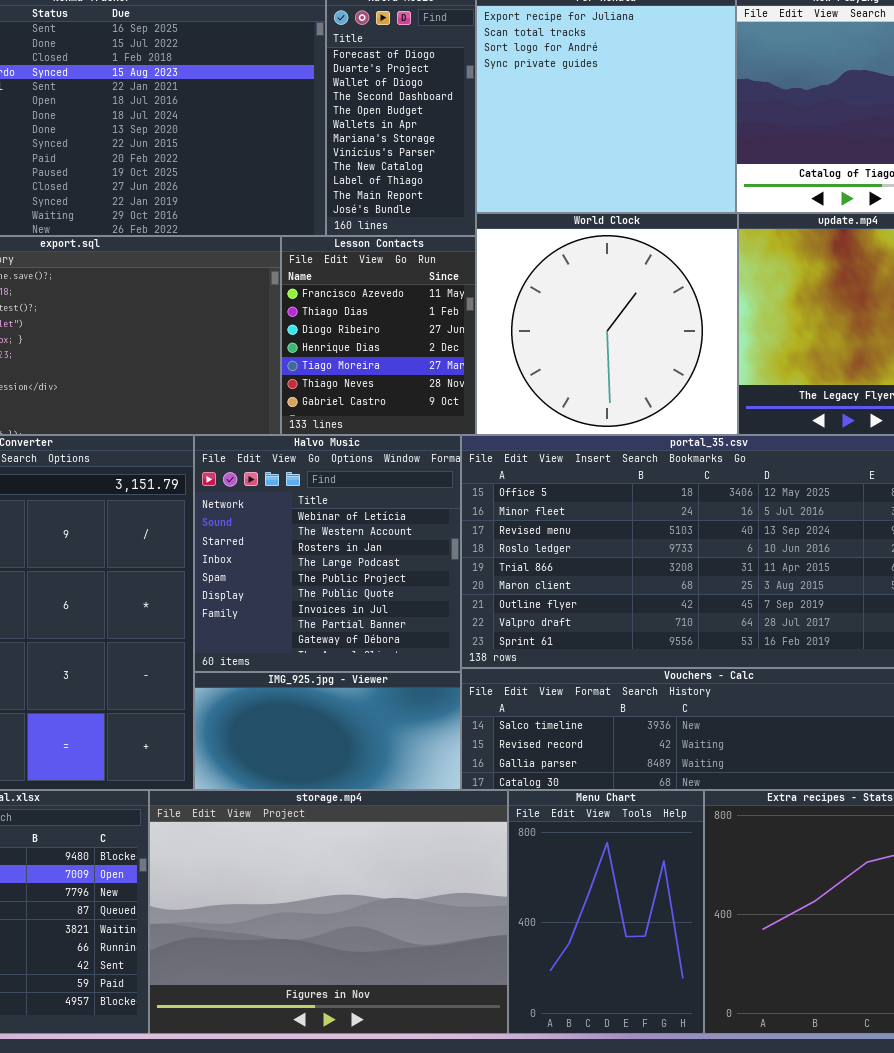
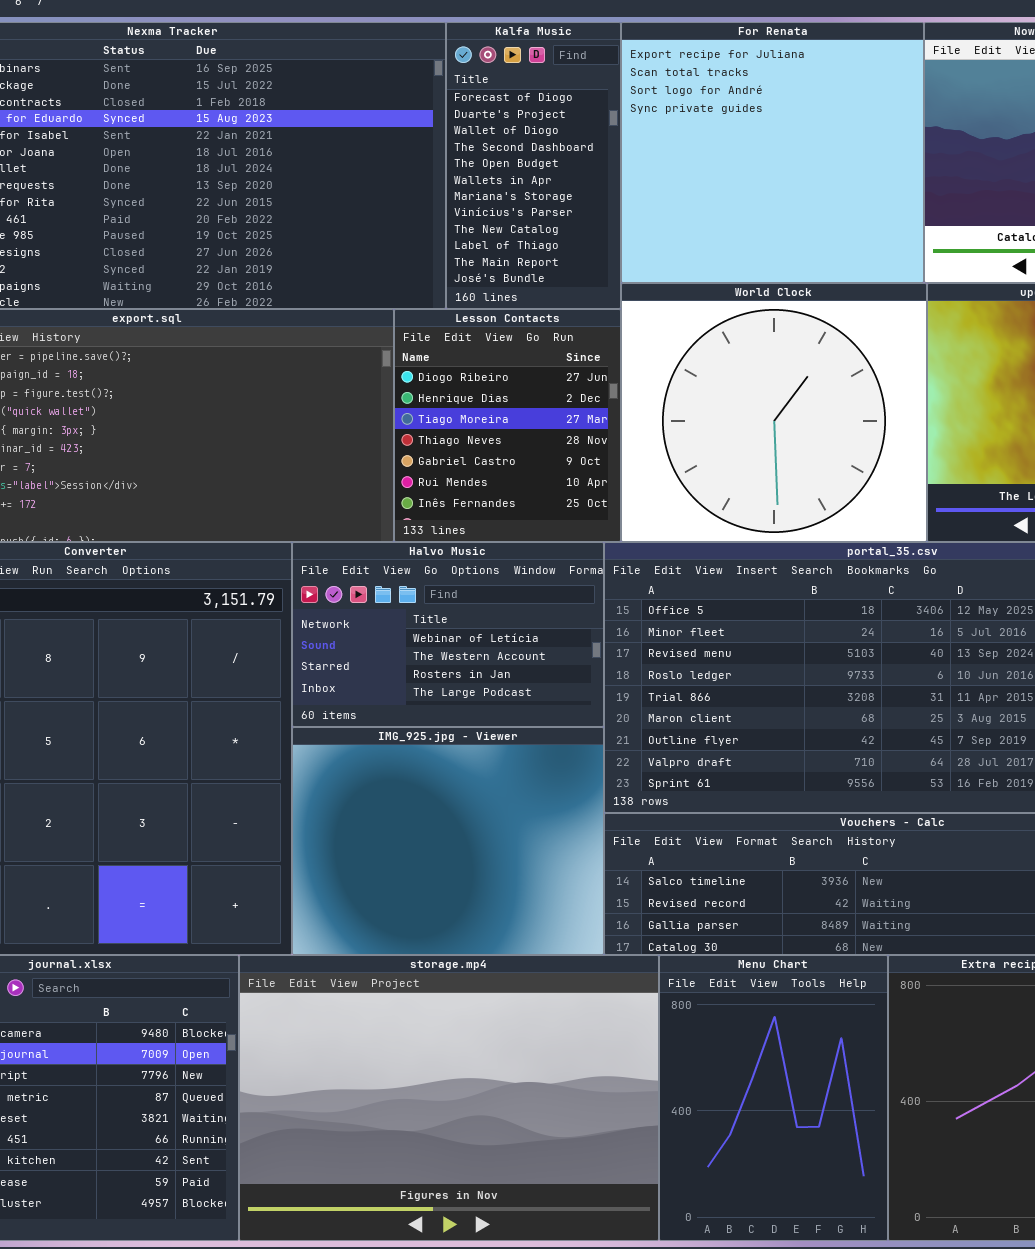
Lesson Contacts: [281,236,476,435] -> [394,309,621,542], scrolled down 2 rows
Halvo Music: [194,435,461,672] -> [292,542,604,727], resized
IMG_925.jpg - Viewer: [194,672,461,790] -> [292,727,604,955], resized

